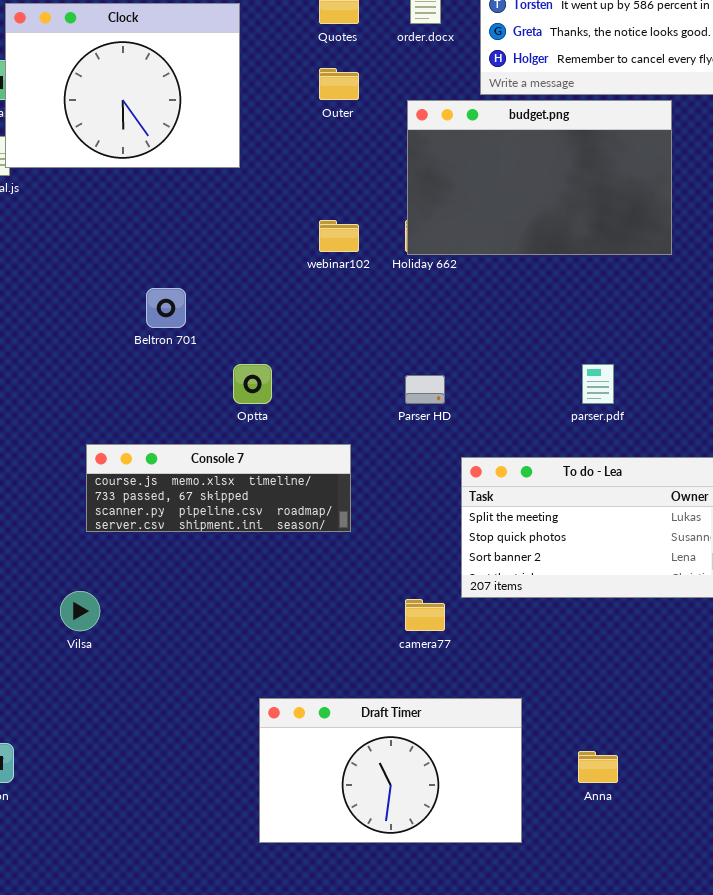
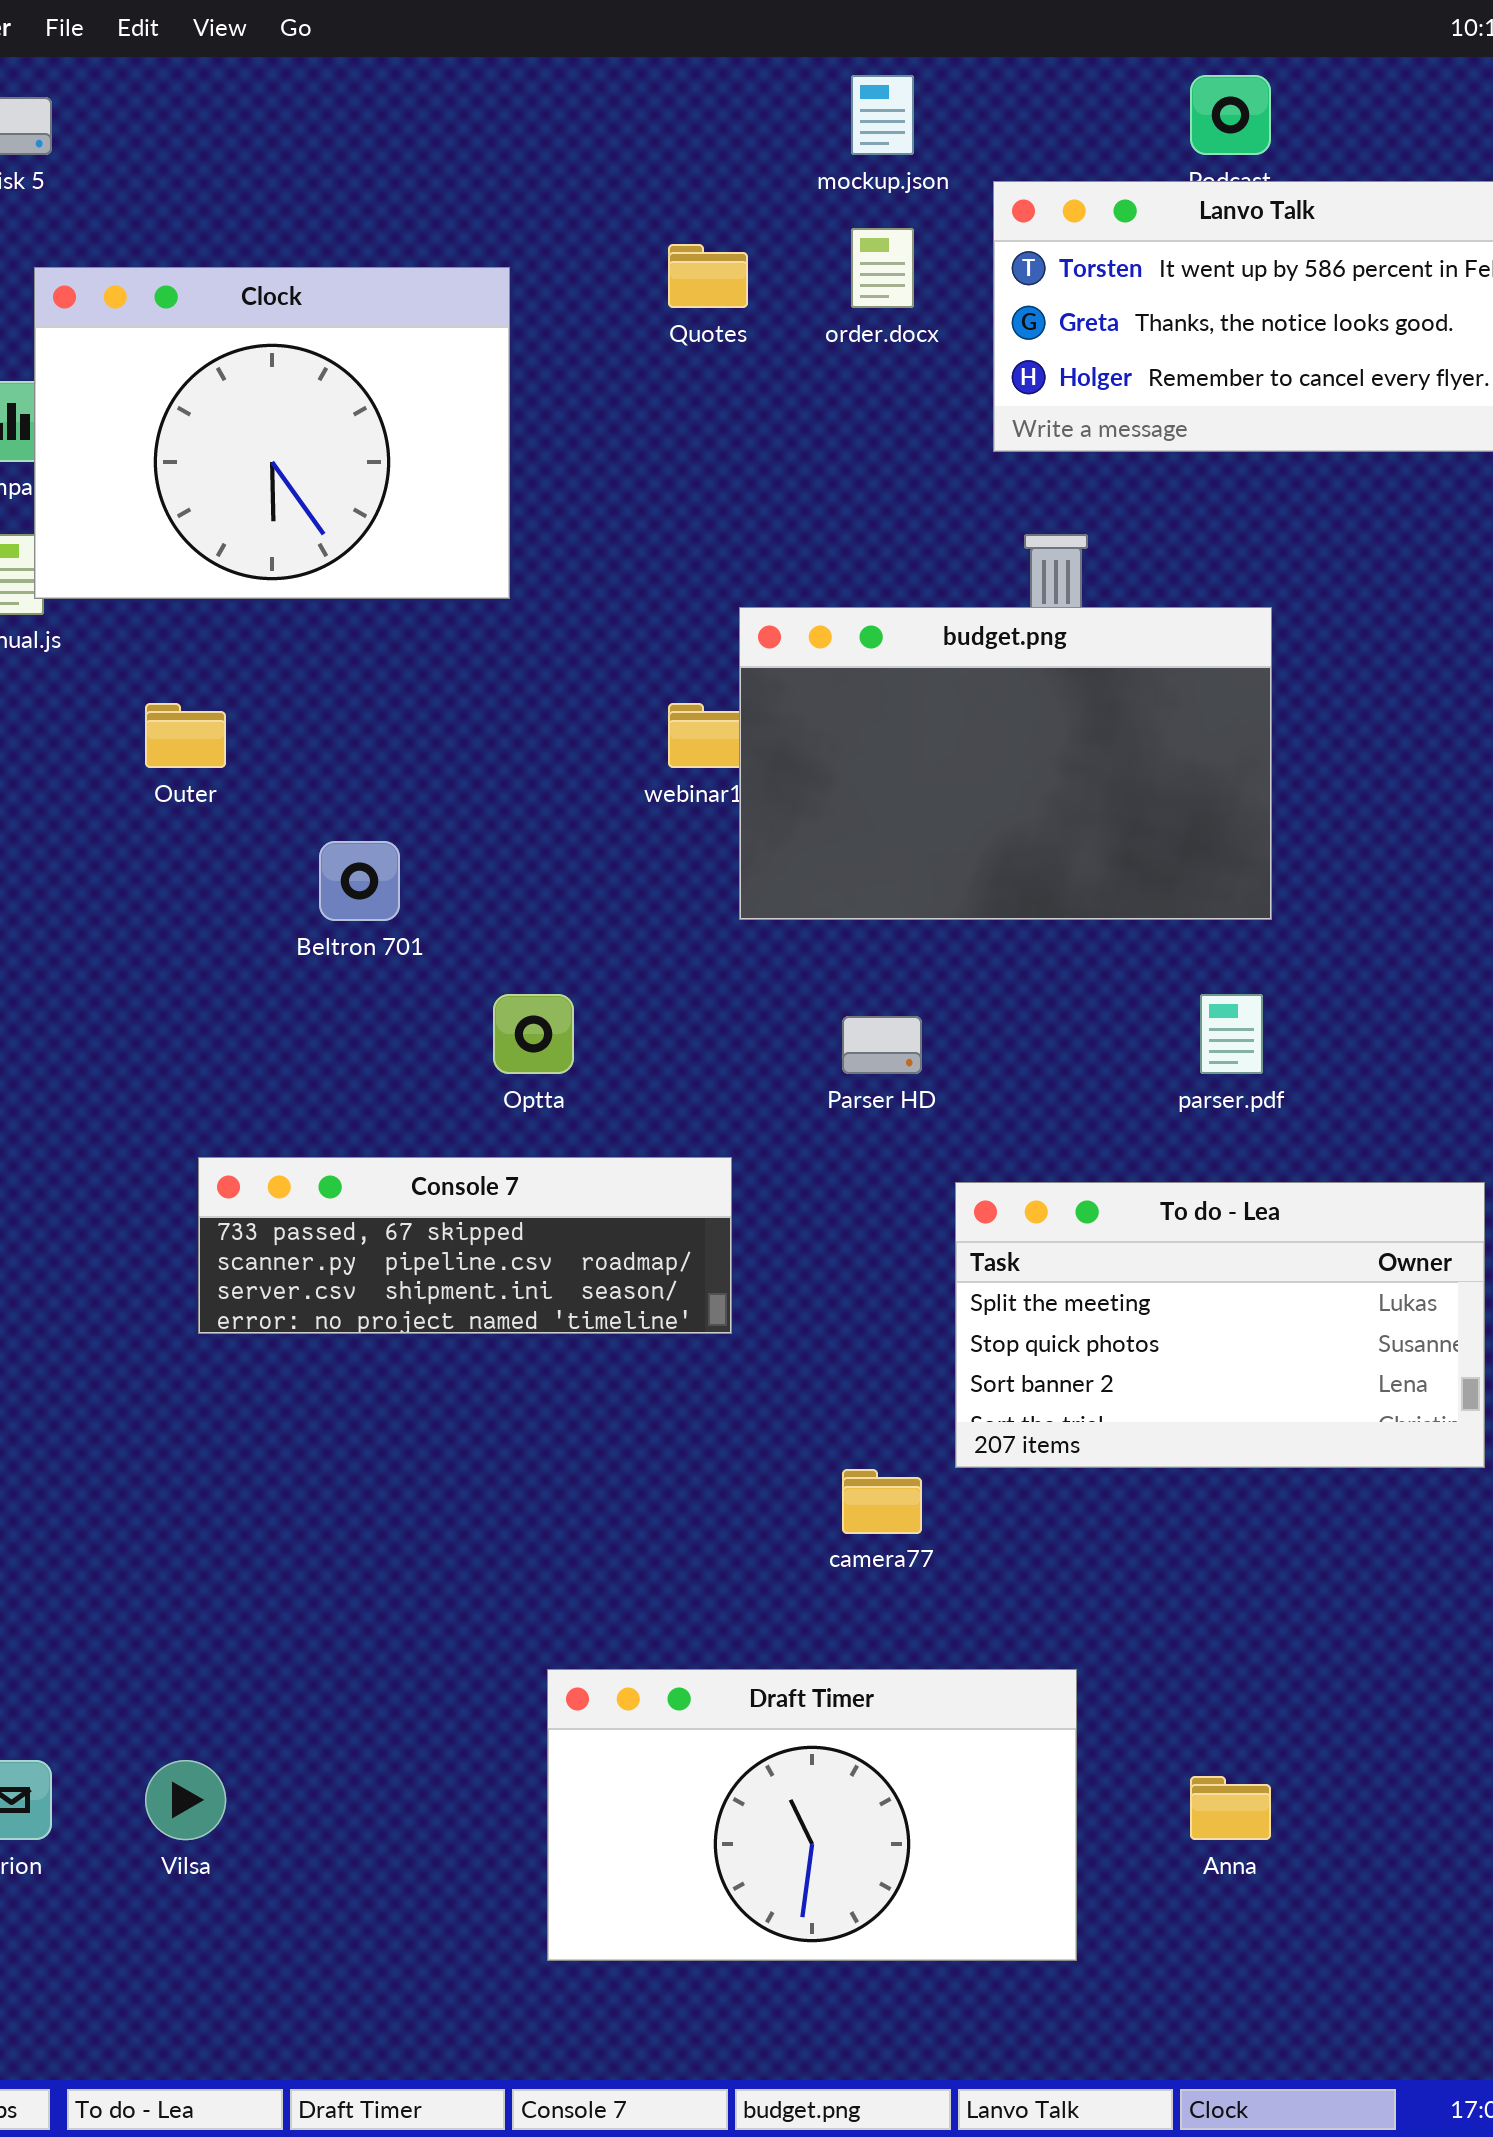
Outer: [319,68,359,100] -> [145,703,226,768], moved
budget.png: [407,100,672,255] -> [739,607,1272,920], moved
Console 7: [86,444,351,532] -> [198,1157,732,1334], scrolled down 1 row
Vilsa: [60,591,100,631] -> [145,1760,226,1840], moved

